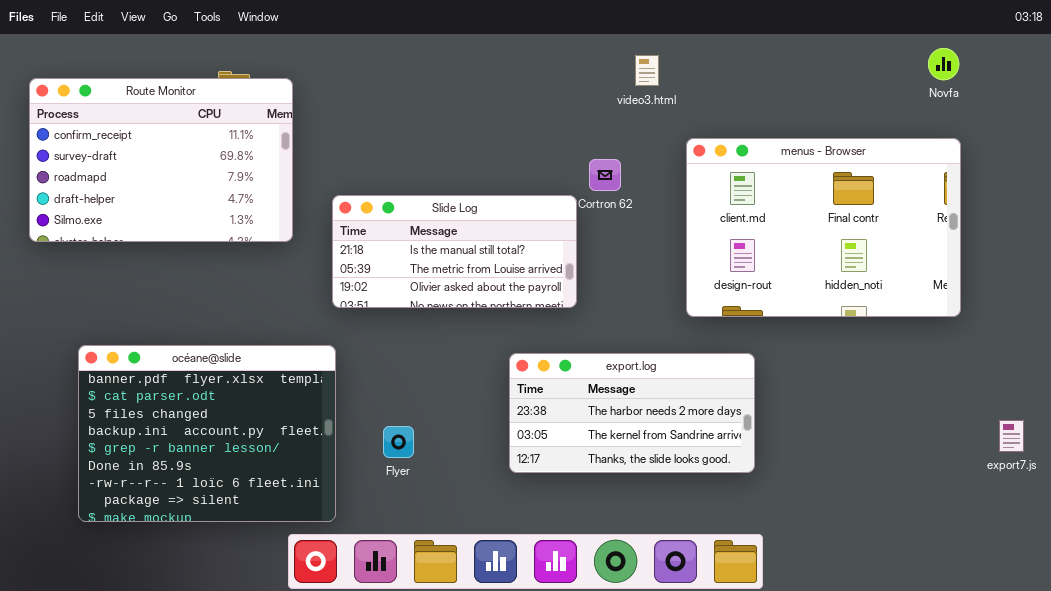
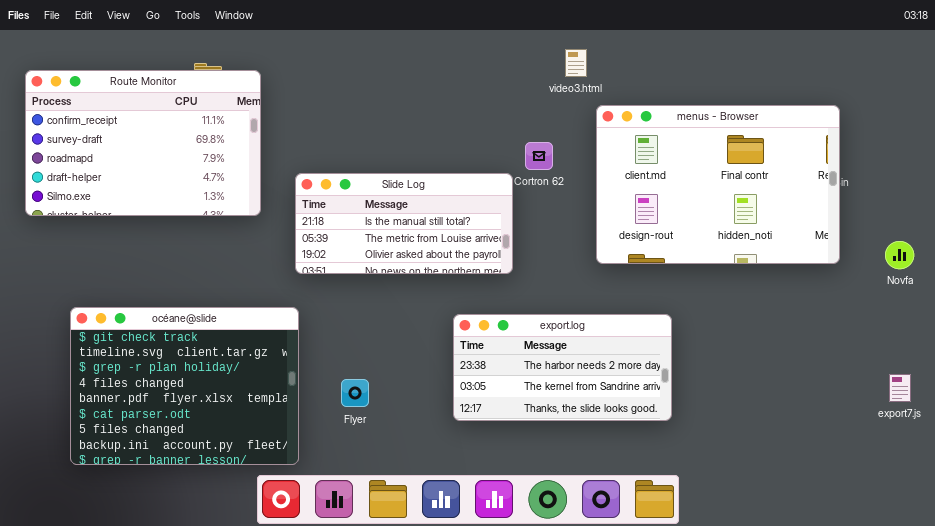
Novfa: [928,48,959,80] -> [885,241,914,269], moved
menus - Browser: [686,138,961,317] -> [596,105,840,264], moved
océane@slide: [78,345,336,522] -> [70,307,299,465], scrolled up 4 rows

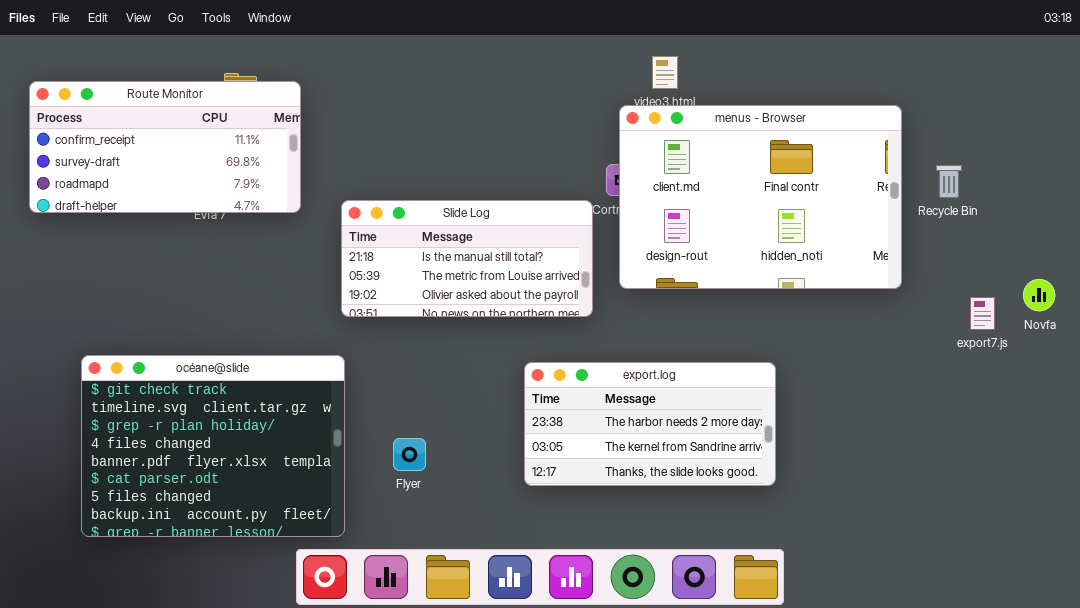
Route Monitor: [25,70,261,216] -> [29,81,301,213], resized
menus - Browser: [596,105,840,264] -> [619,105,902,289], moved
export7.js: [889,374,911,402] -> [970,297,995,330], moved

